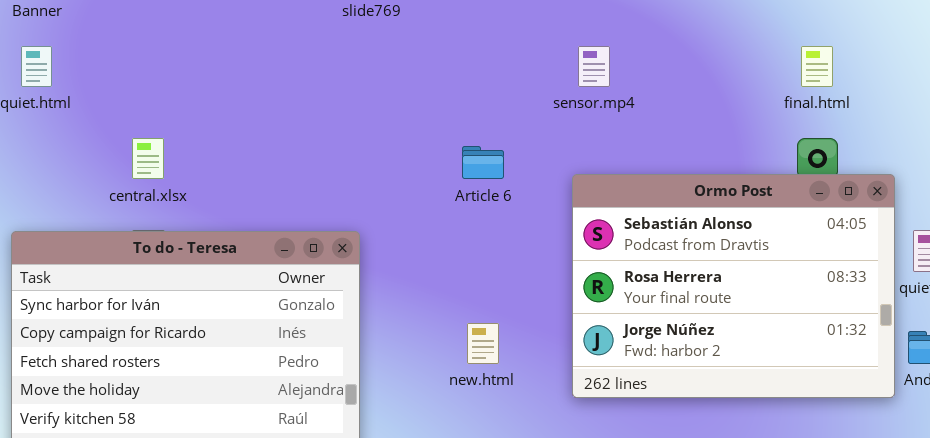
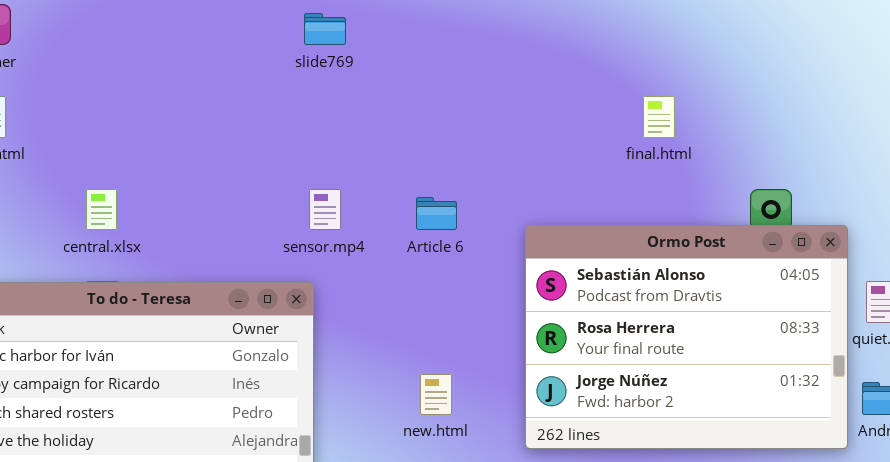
sensor.mp4: [578,46,610,87] -> [309,189,341,230], moved
final.html: [801,46,833,87] -> [643,96,675,138], moved

